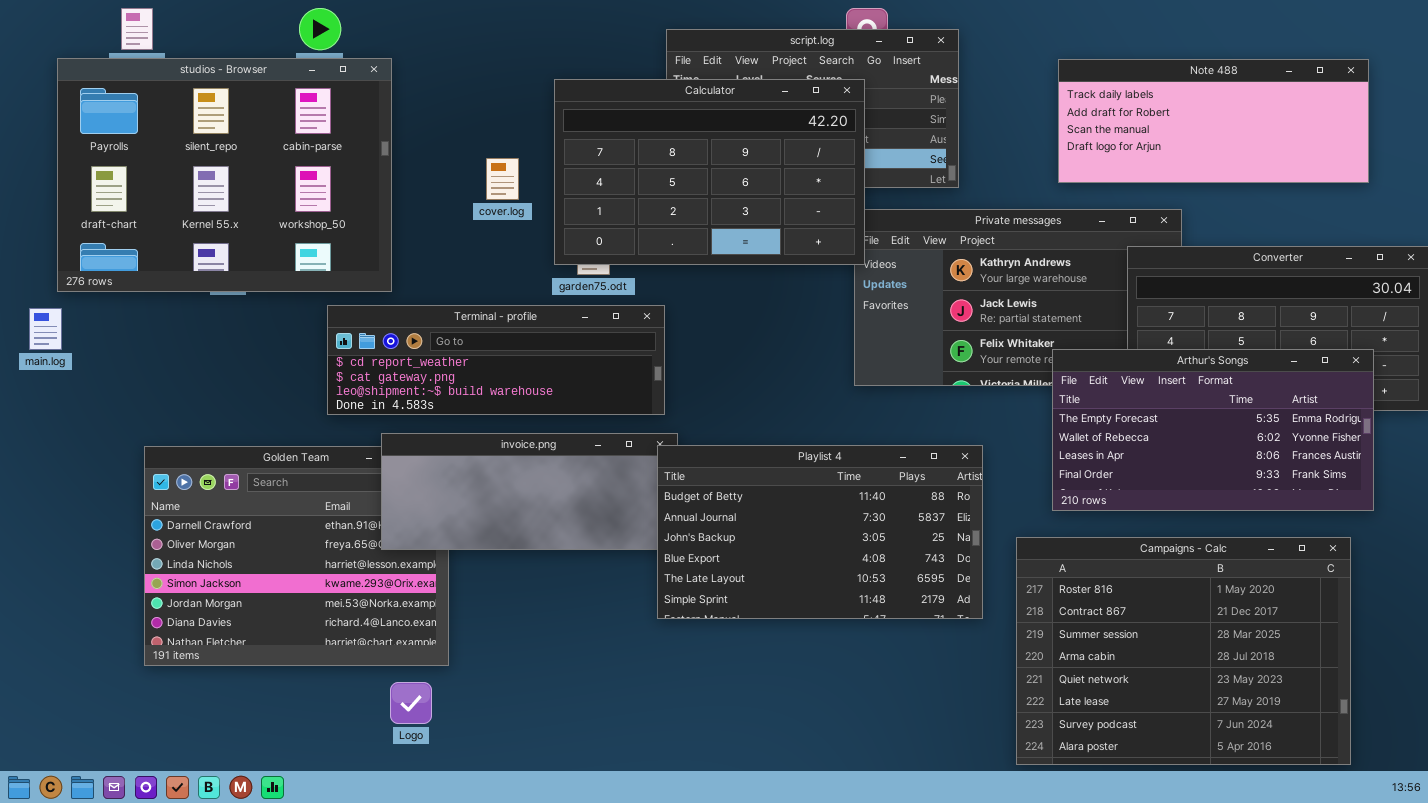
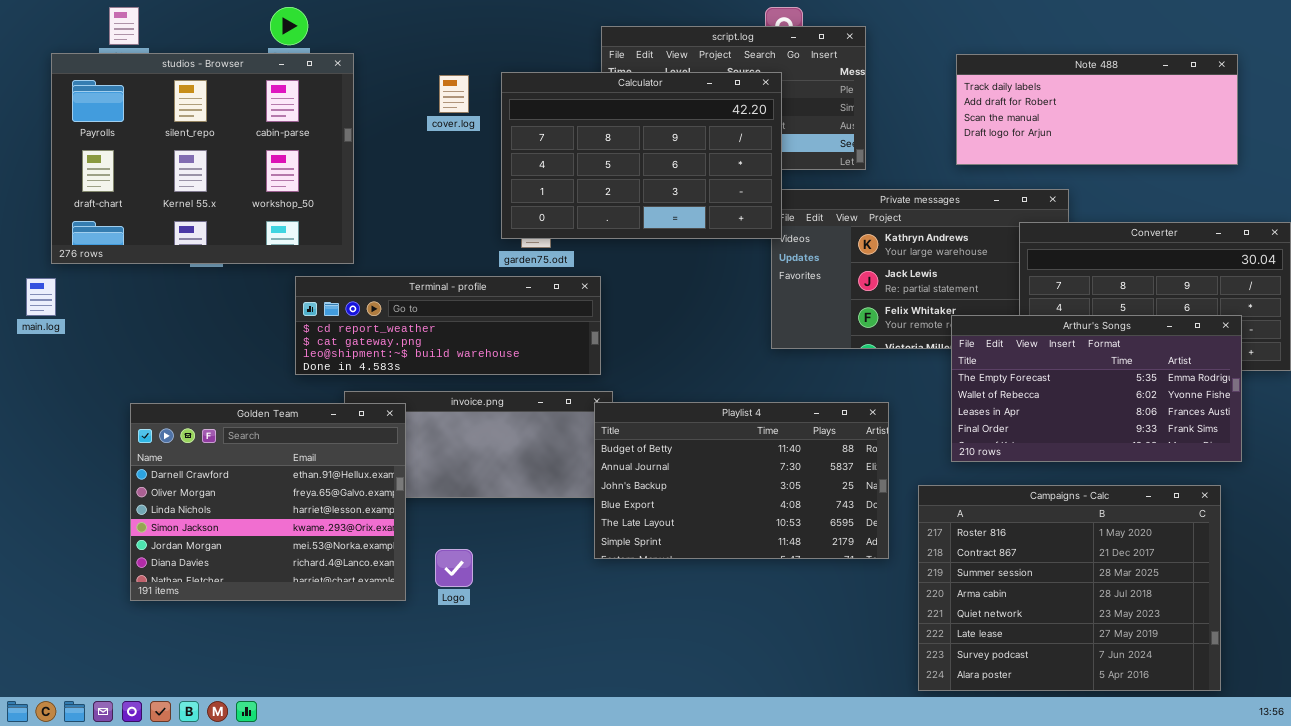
cover.log: [486,158,519,200] -> [439,75,469,113], moved
Golden Team: [144,446,449,666] -> [130,403,406,601], raised
Logo: [390,682,432,724] -> [435,549,473,587], moved

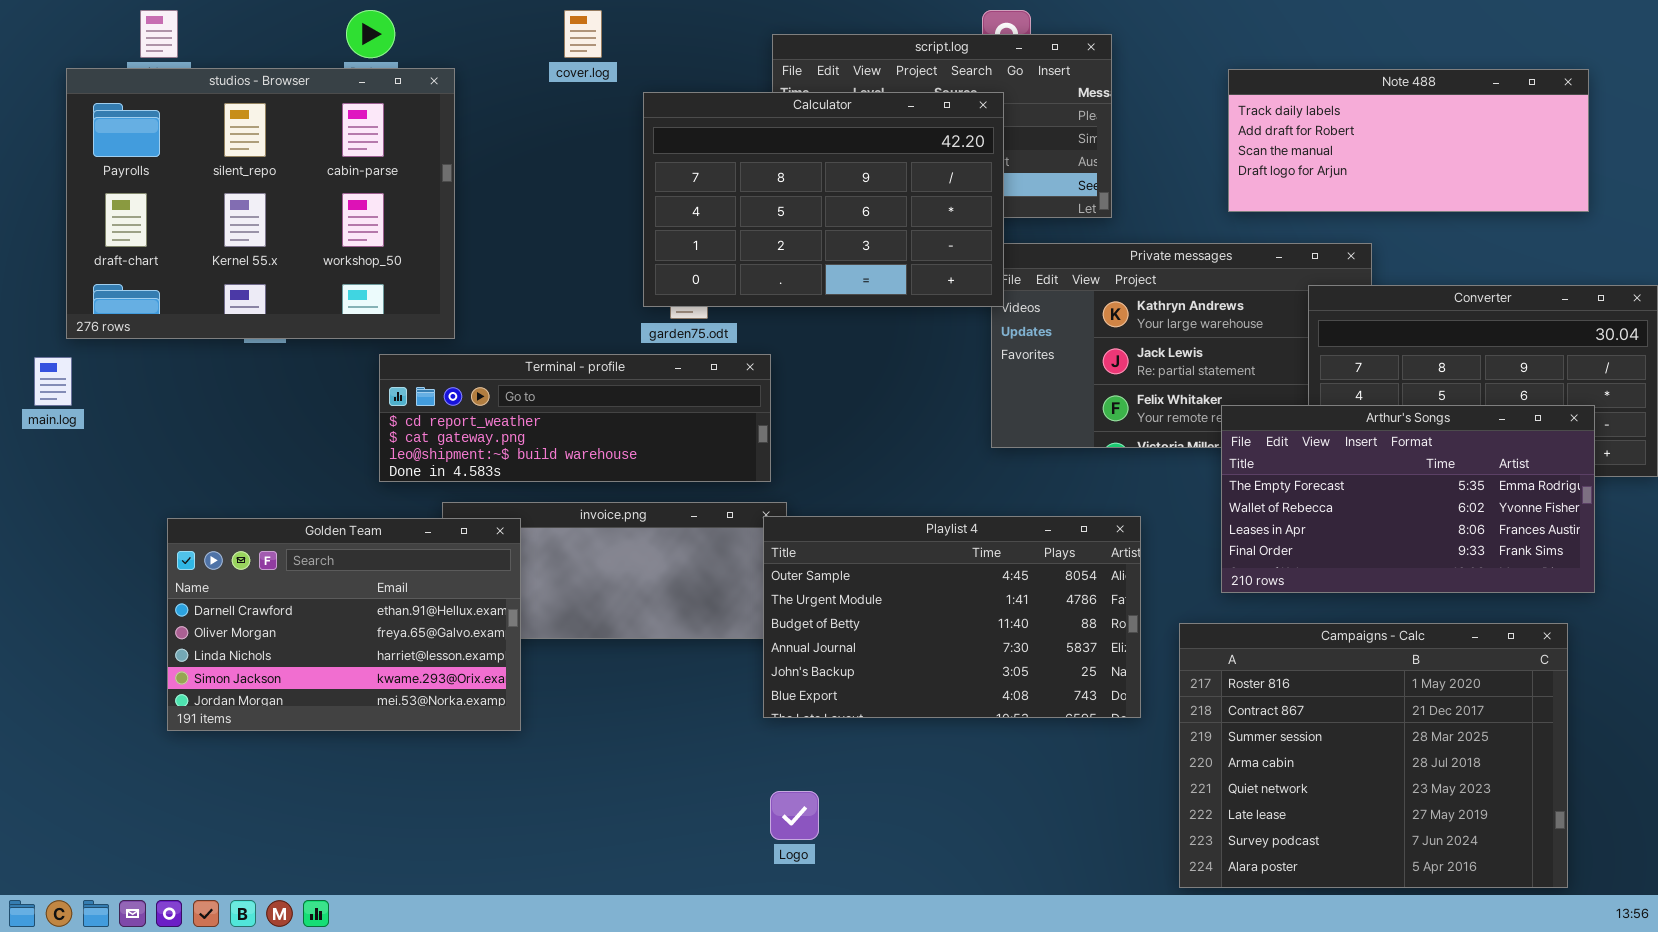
cover.log: [439,75,469,113] -> [564,10,602,58], moved
Playlist 4: [594,402,889,559] -> [763,516,1141,718], scrolled up 2 rows
Golden Team: [130,403,406,601] -> [167,518,521,731], resized
Logo: [435,549,473,587] -> [770,791,819,840], moved

